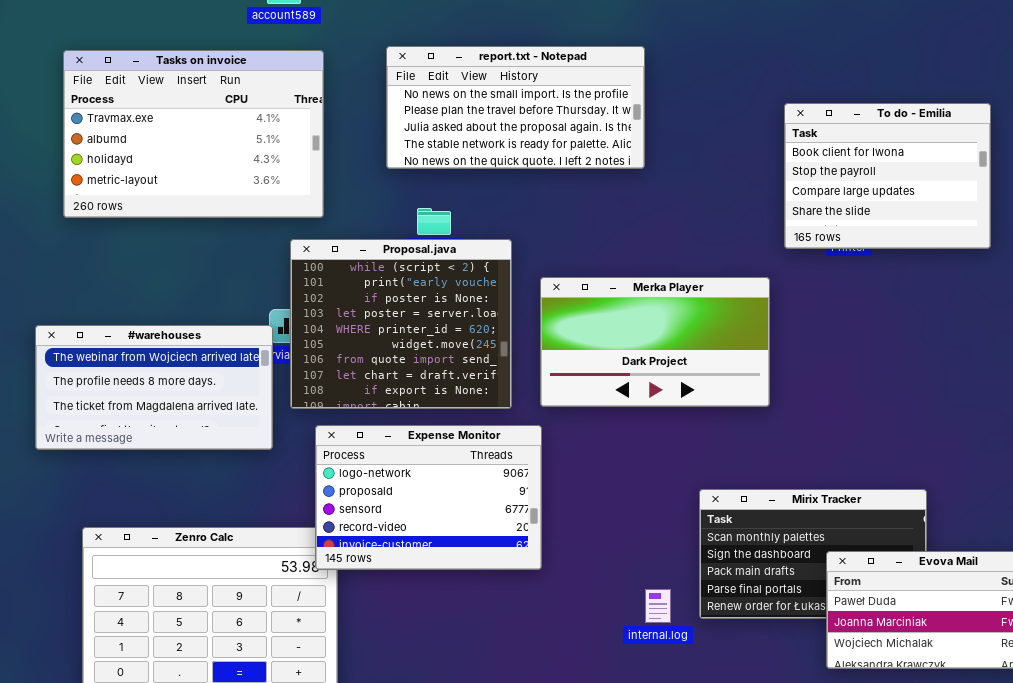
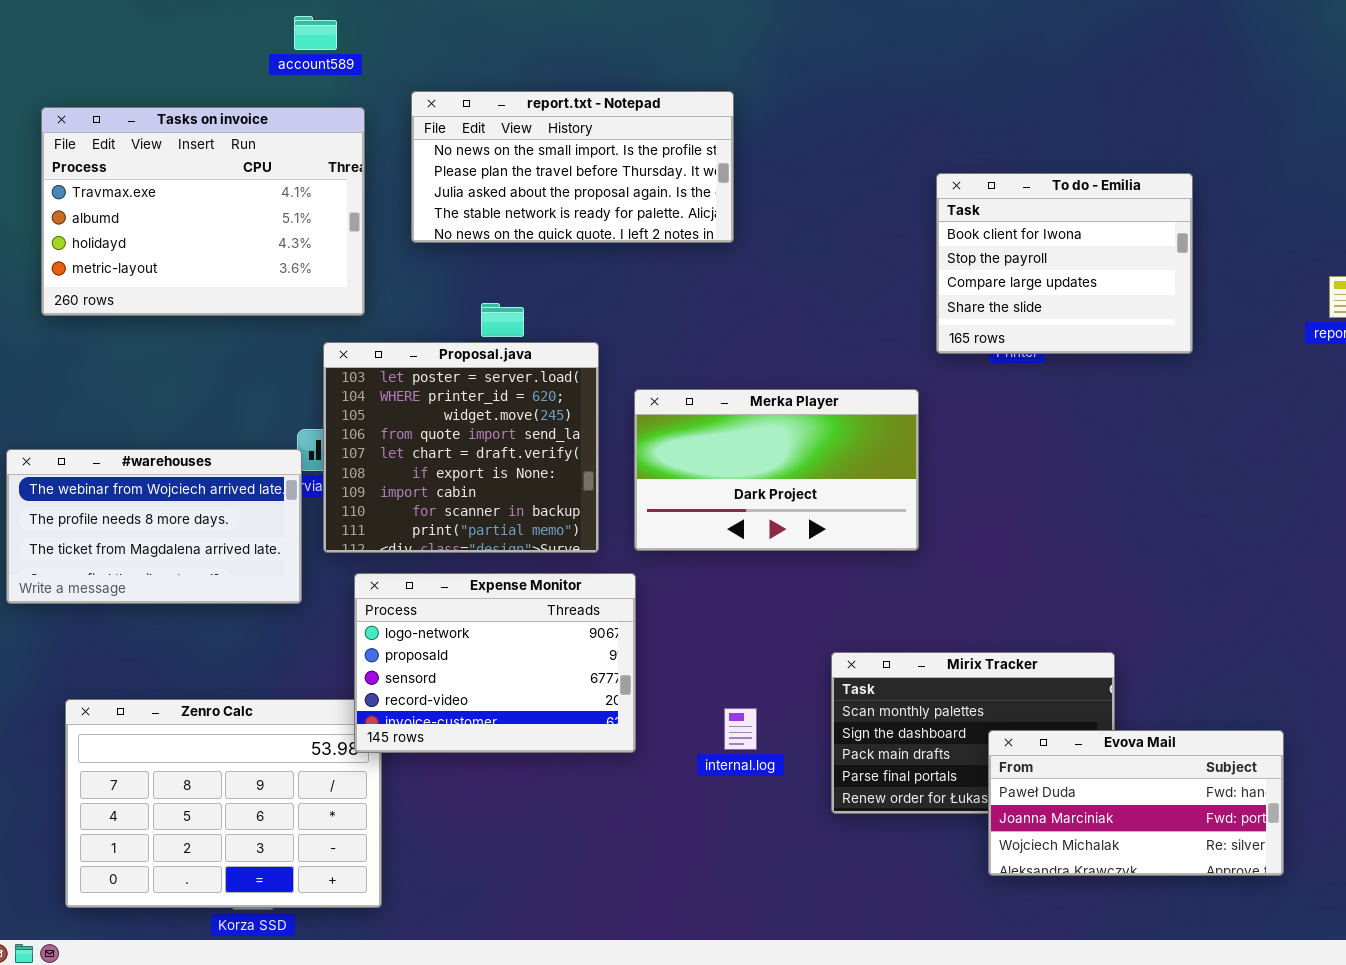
report.txt - Notepad: [386,46,645,169] -> [411,91,734,243], moved
Proposal.java: [290,239,512,409] -> [323,342,599,553], scrolled down 3 rows
internal.log: [645,589,671,623] -> [724,708,757,750], moved

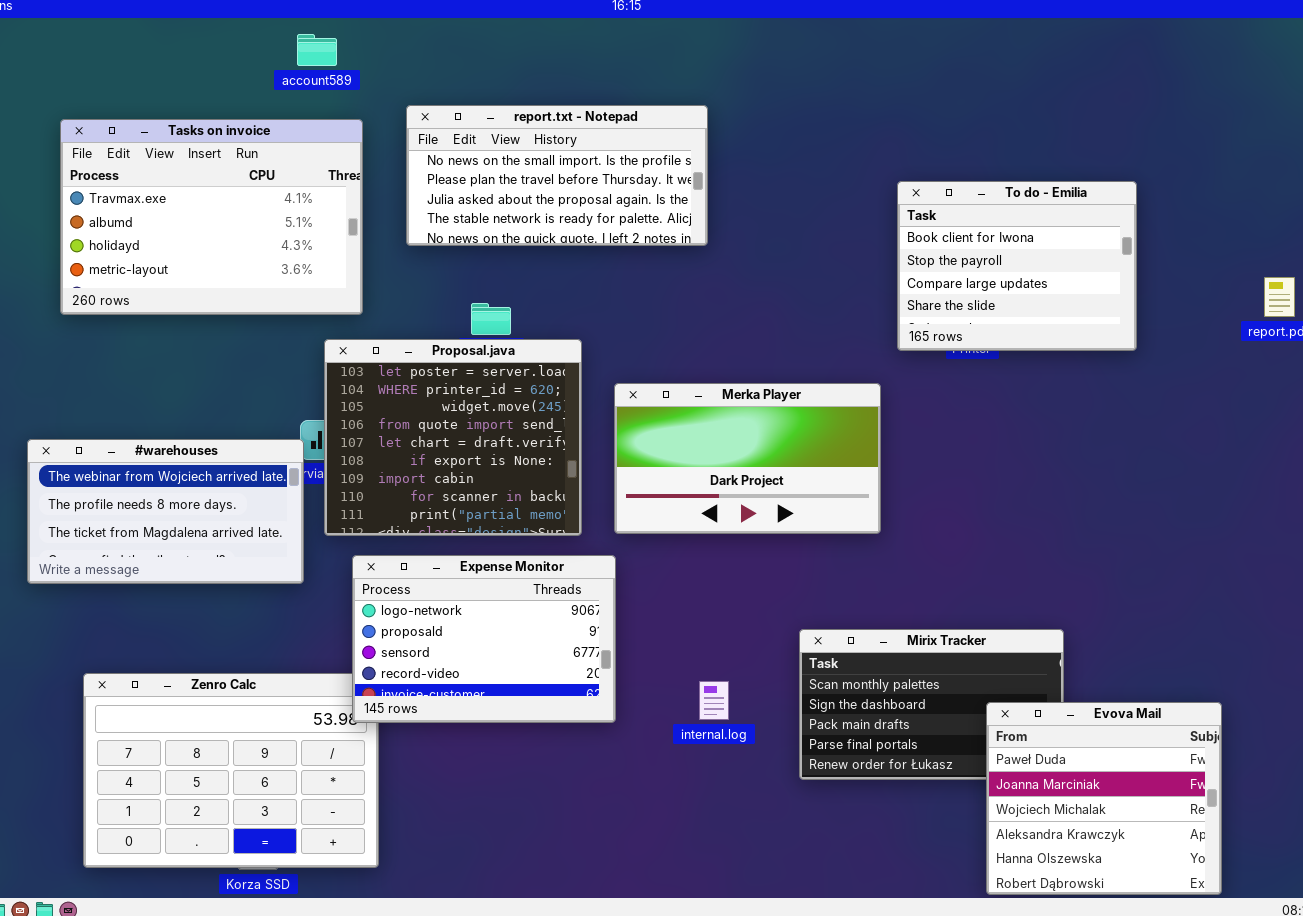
Evova Mail: [988,730,1284,876] -> [986,702,1222,895], resized

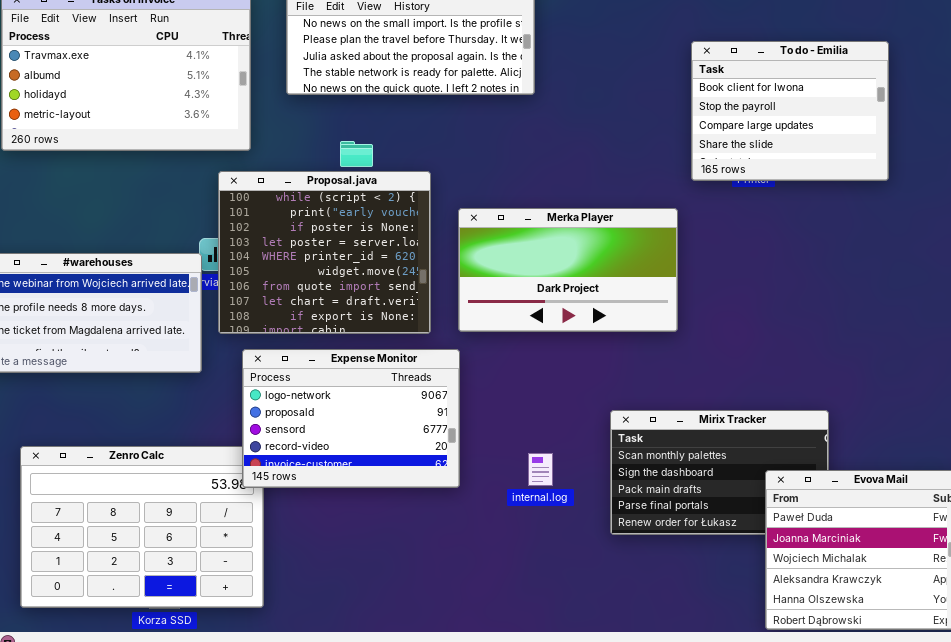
Proposal.java: [324,339,582,536] -> [218,171,431,334], scrolled up 3 rows

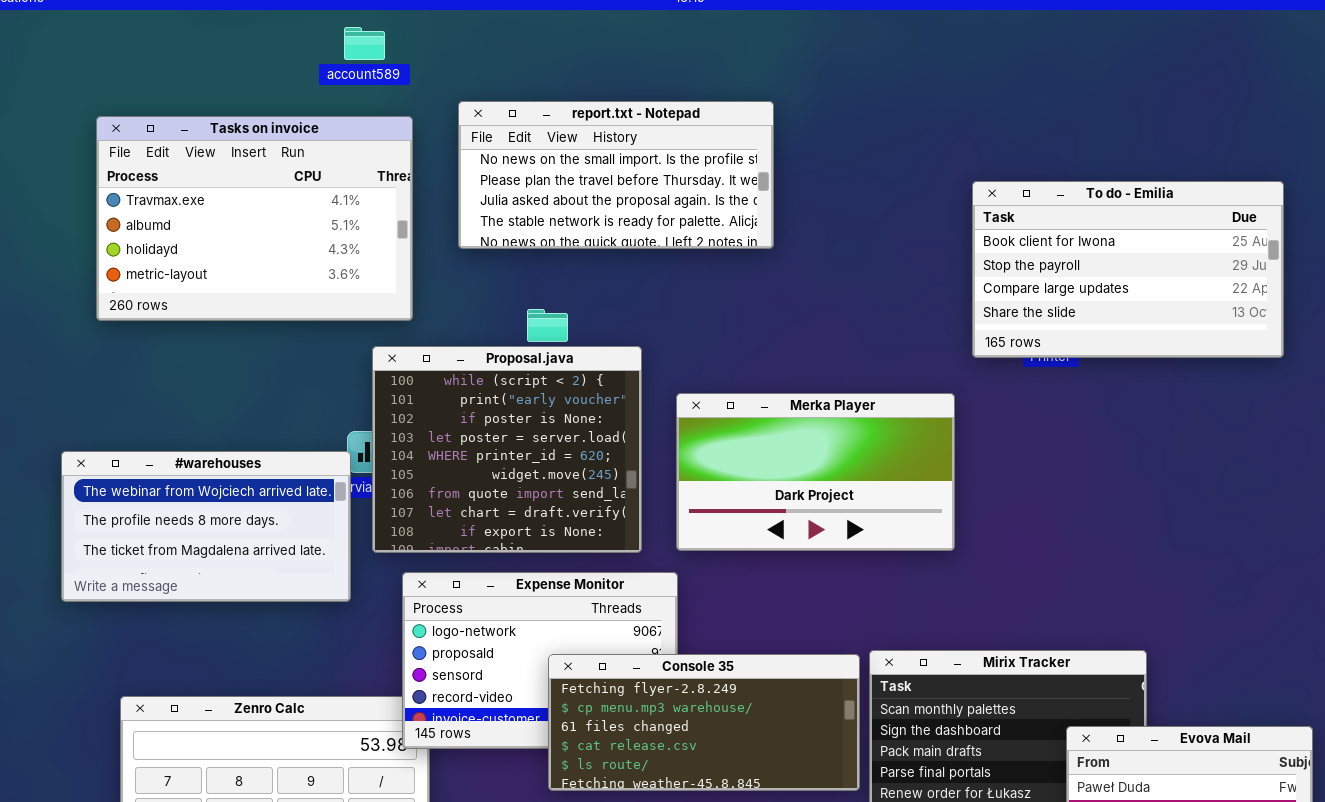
To do - Emilia: [691,41,889,181] -> [972,181,1284,358], resized
Console 35: none -> [548,654,860,791], opened

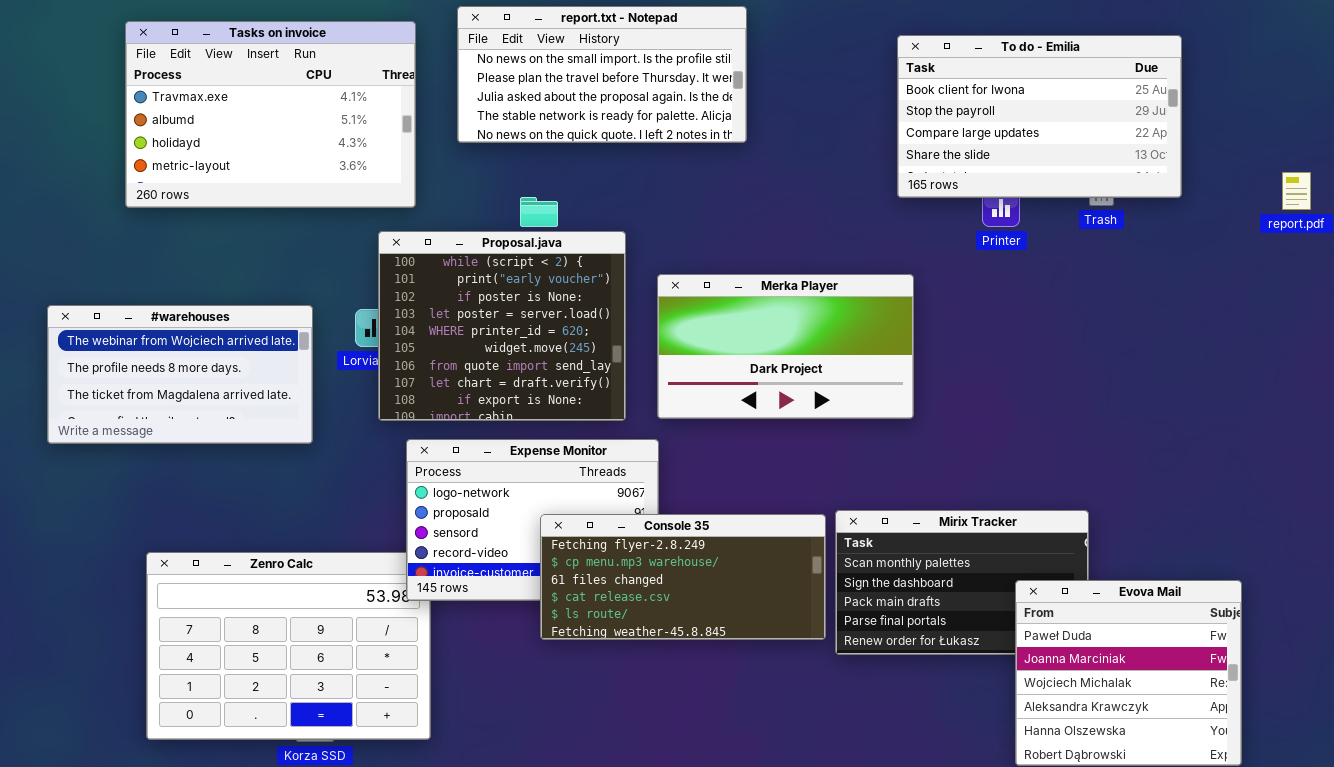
To do - Emilia: [972,181,1284,358] -> [897,35,1182,198], moved
#warehouses: [61,451,351,602] -> [47,305,313,444], moved

